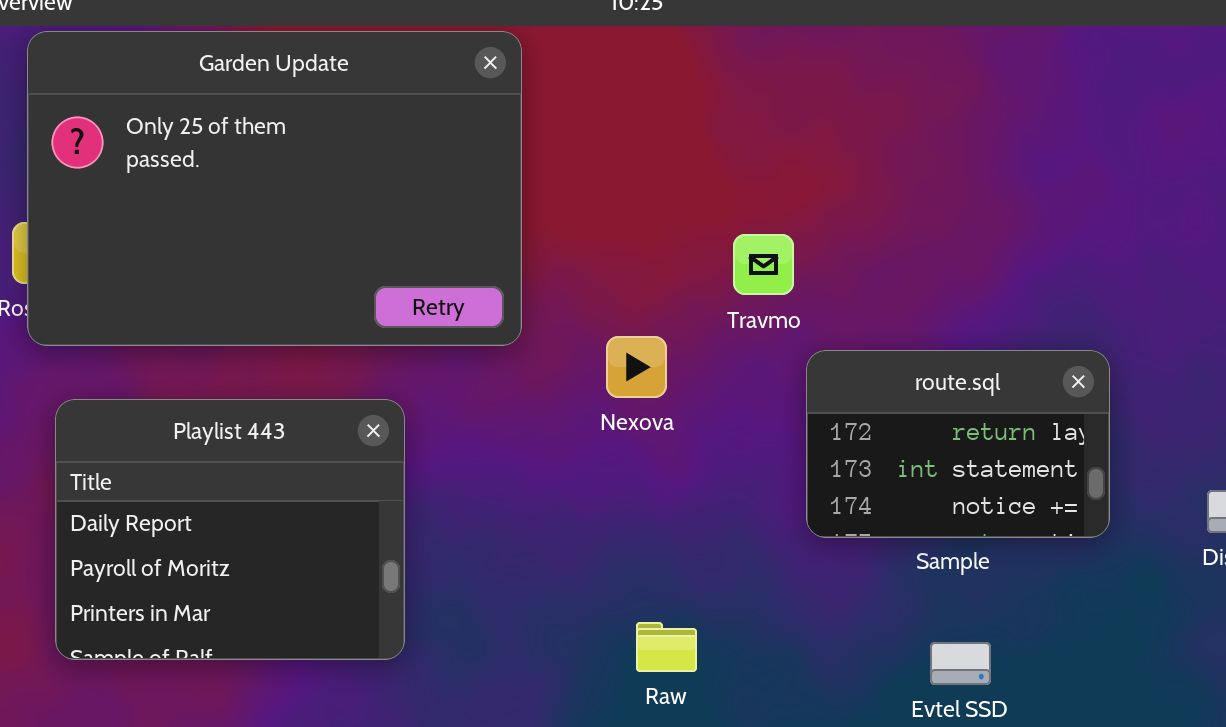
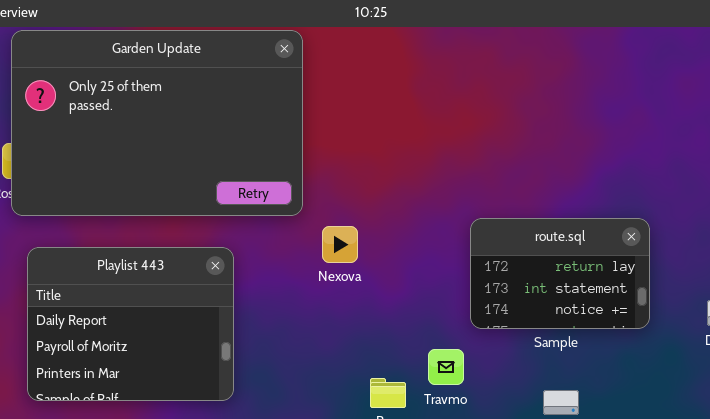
Travmo: [733,234,794,295] -> [428,349,464,385], moved
Nexova: [606,336,667,398] -> [322,226,358,263], moved

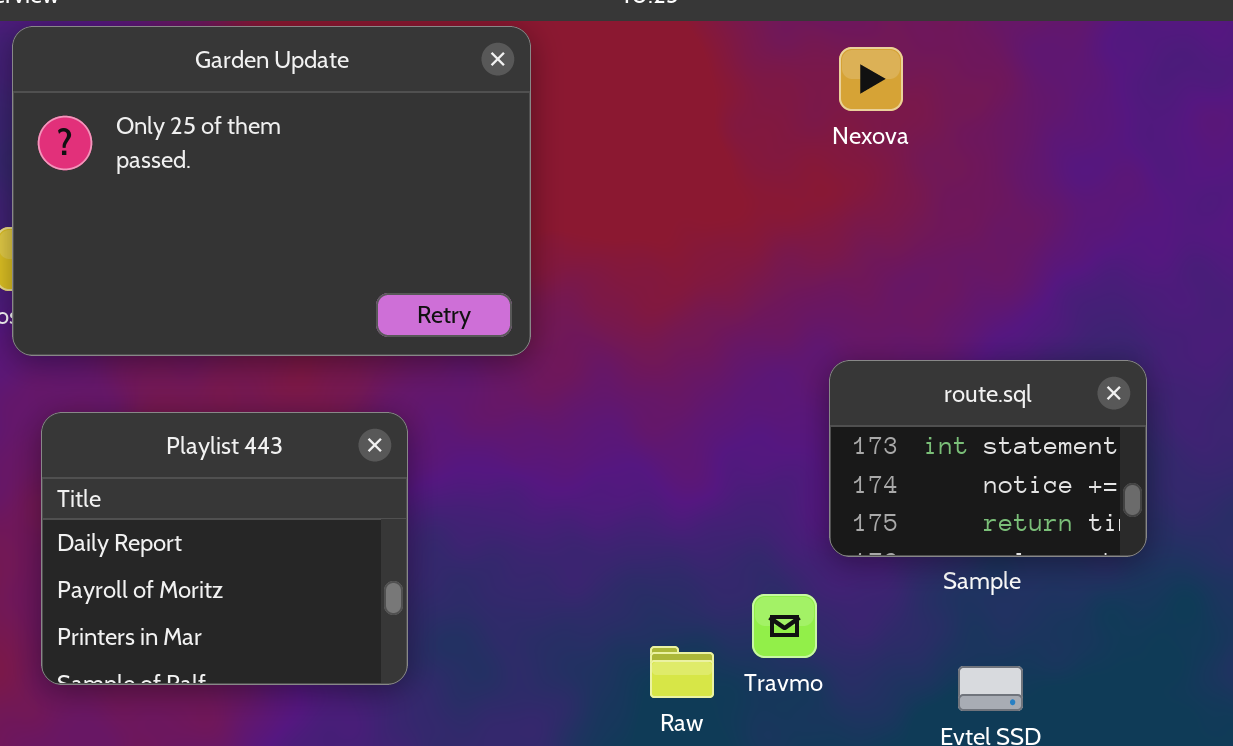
route.sql: [470,218,650,329] -> [829,360,1147,557], scrolled down 1 row
Nexova: [322,226,358,263] -> [839,47,903,111], moved

